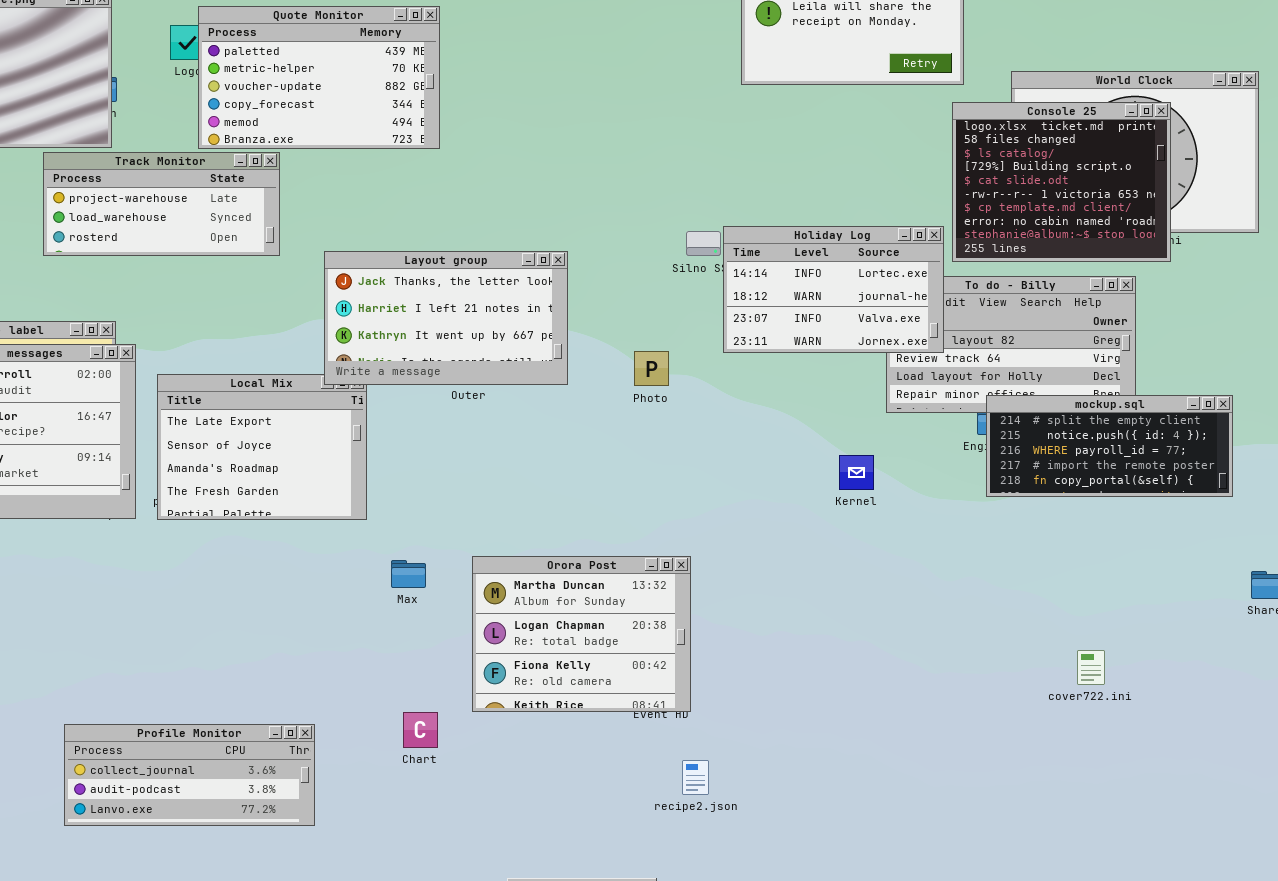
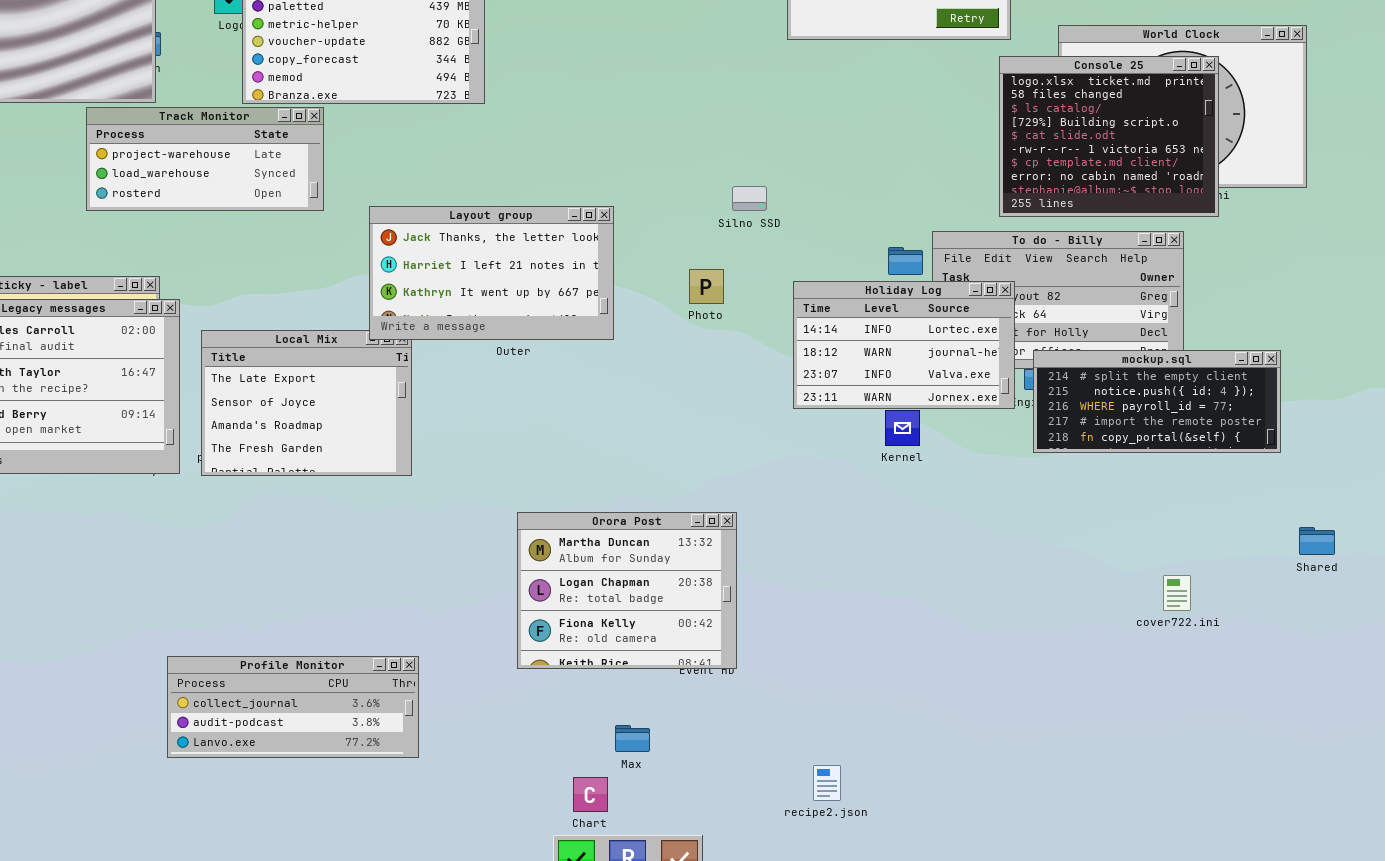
Holiday Log: [723,226,944,353] -> [793,281,1015,409], moved
Photo: [634,351,669,386] -> [689,269,724,304], moved
Max: [391,560,426,588] -> [615,725,650,752], moved
cover722.ini: [1077,650,1105,685] -> [1163,575,1191,611], moved
Chart: [403,712,438,748] -> [573,777,608,812], moved
Profile Monitor: [64,724,315,826] -> [167,656,419,758], moved
recipe2.json: [682,760,709,795] -> [813,765,841,801], moved

